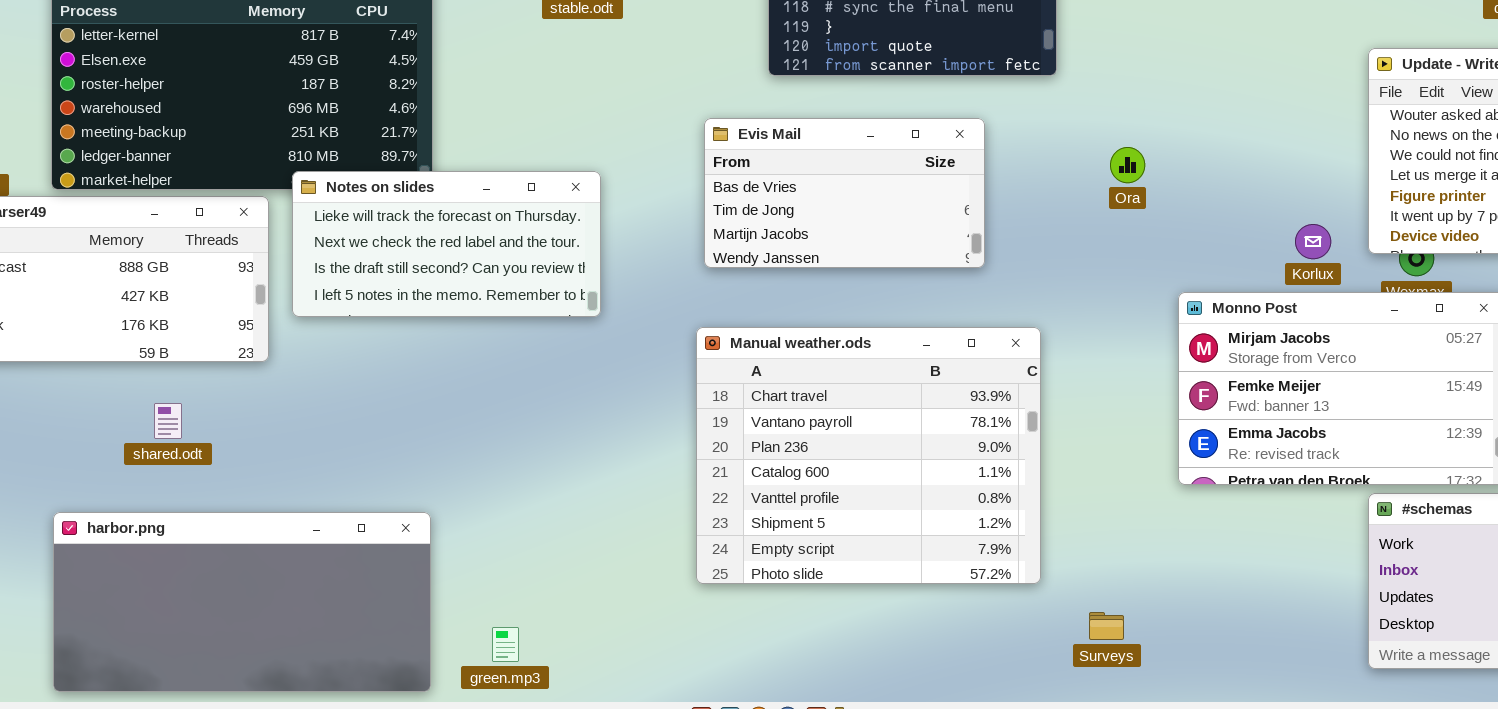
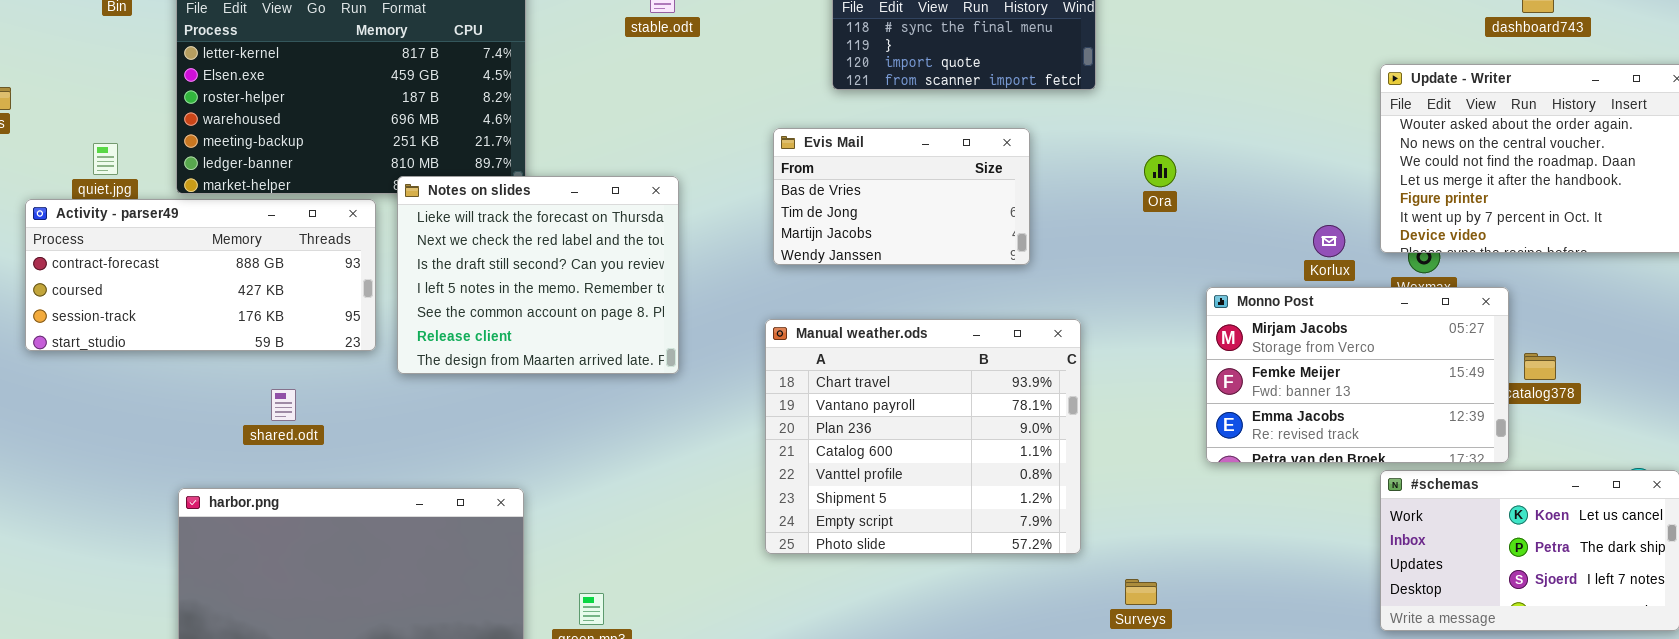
Notes on slides: [292,171,601,317] -> [397,176,679,374], resized

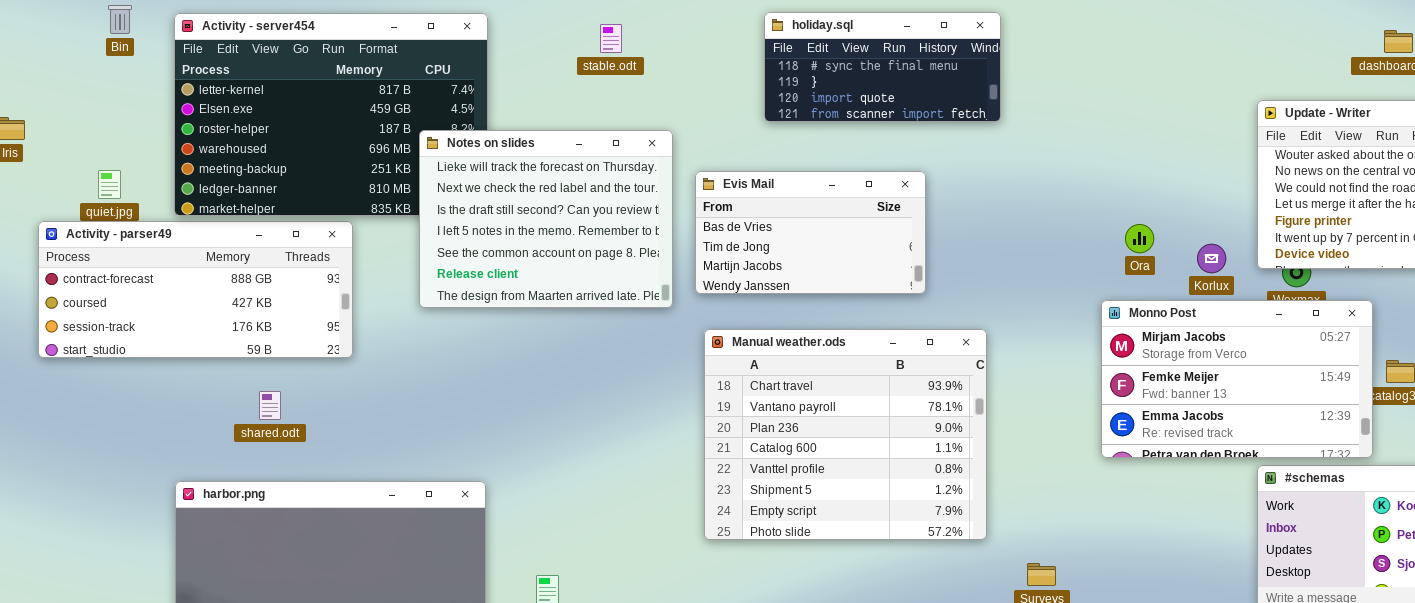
Evis Mail: [773,128,1030,265] -> [695,171,926,294], moved
Ora: [1144,155,1176,187] -> [1125,224,1154,253], moved
Notes on slides: [397,176,679,374] -> [419,130,673,308], moved

